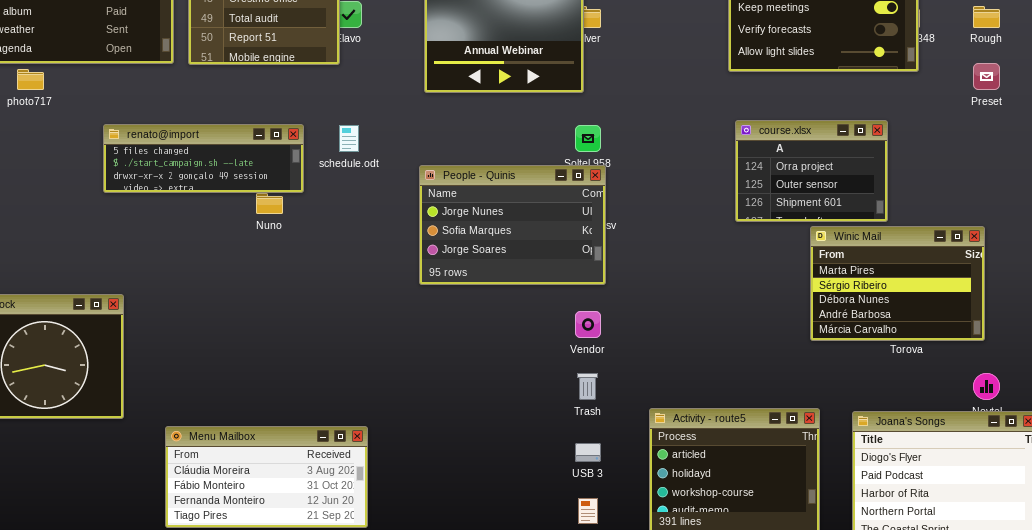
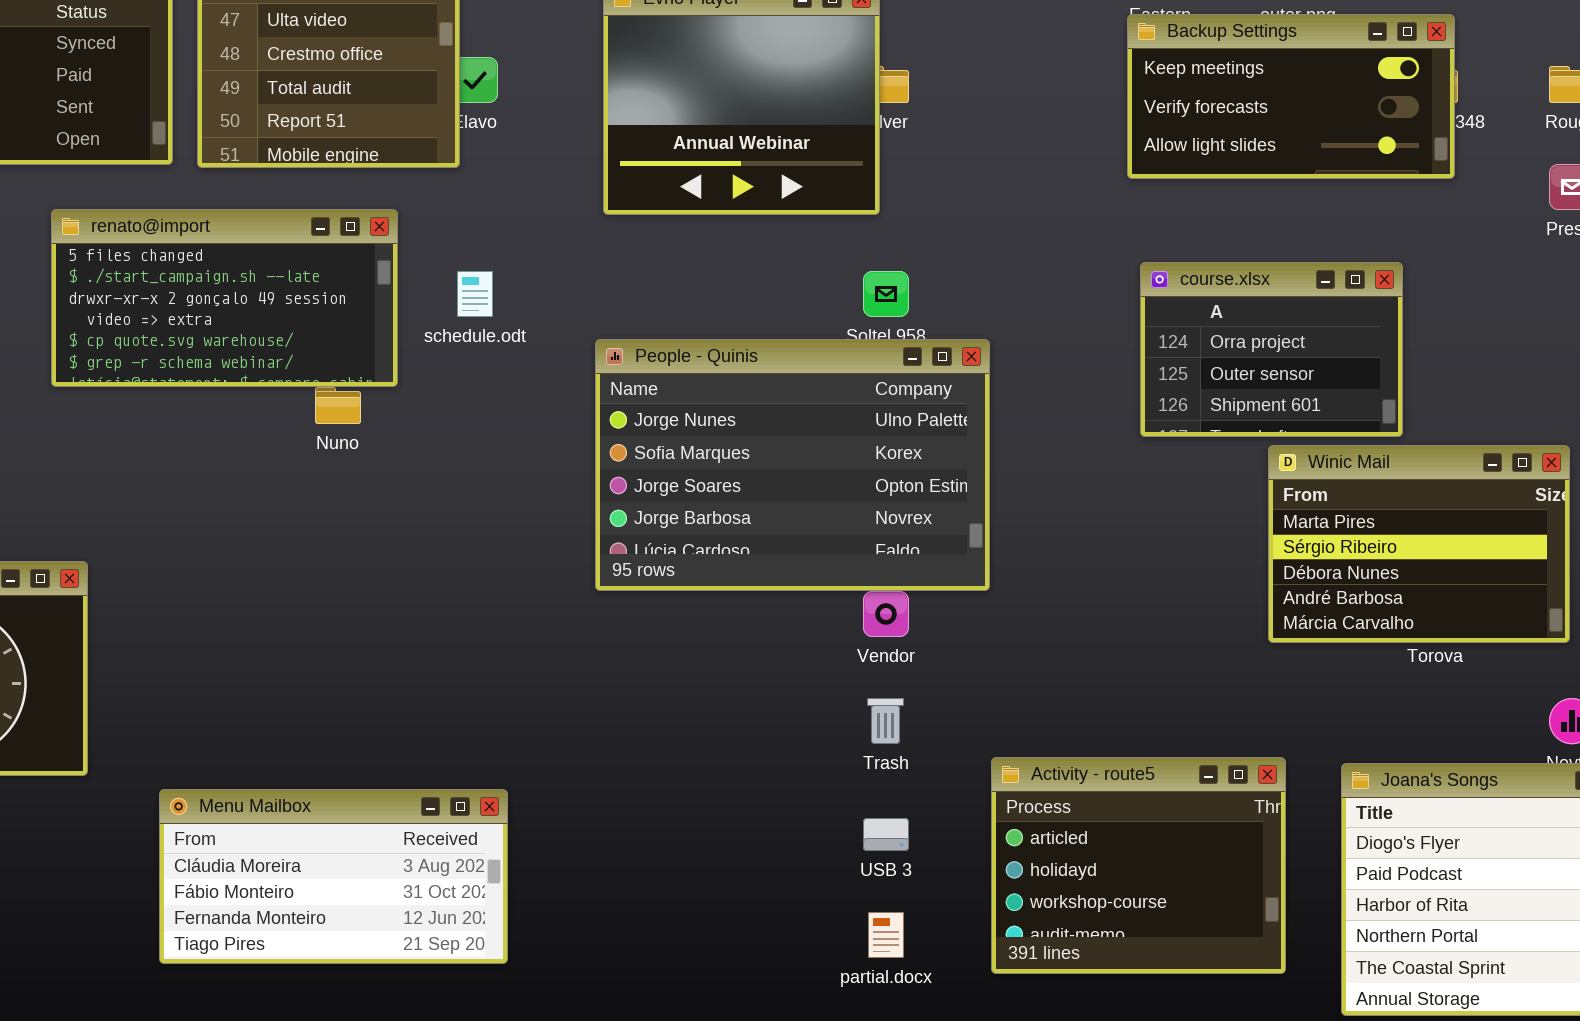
renato@import: [103,124,304,193] -> [51,209,398,387], resized
People - Quinis: [419,165,606,285] -> [595,339,990,591], resized

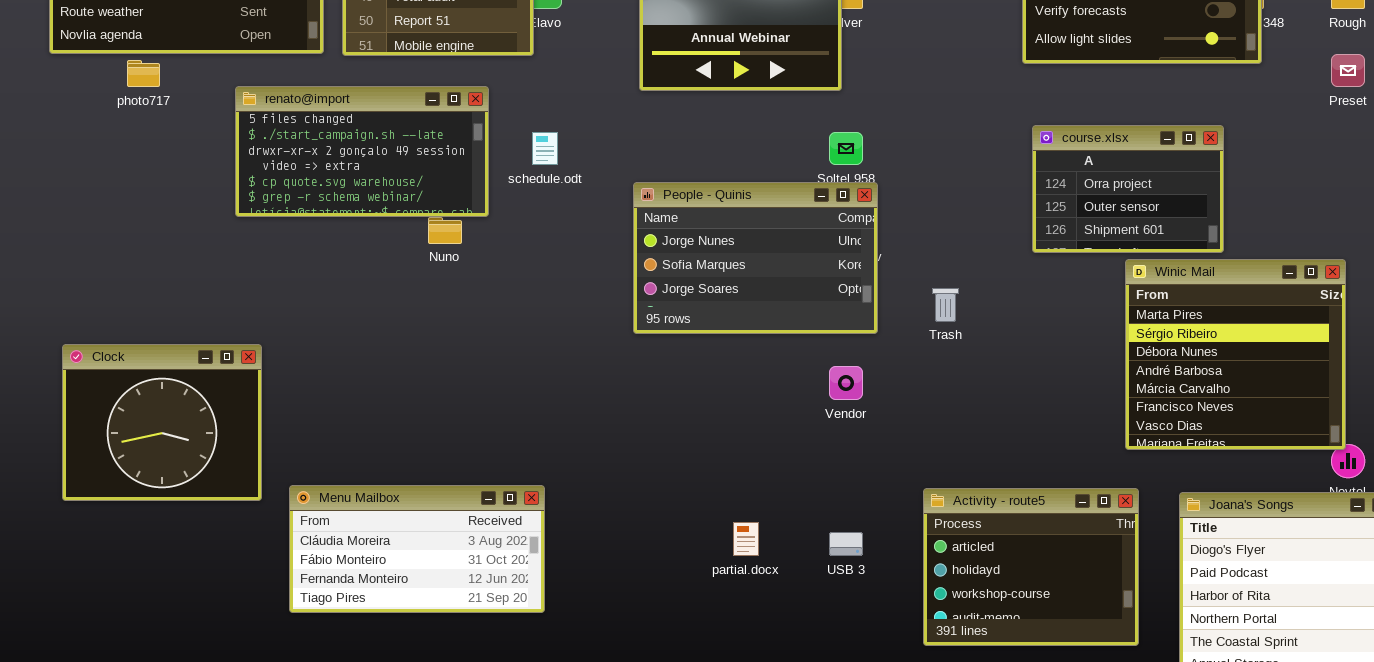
People - Quinis: [595,339,990,591] -> [633,182,878,334], resized
Winic Mail: [1268,445,1570,643] -> [1125,259,1346,450], resized
Trash: [867,698,904,744] -> [932,288,959,322], moved
Menu Mailbox: [159,789,508,964] -> [289,485,545,613], moved
partial.docx: [868,912,904,958] -> [733,522,759,556], moved

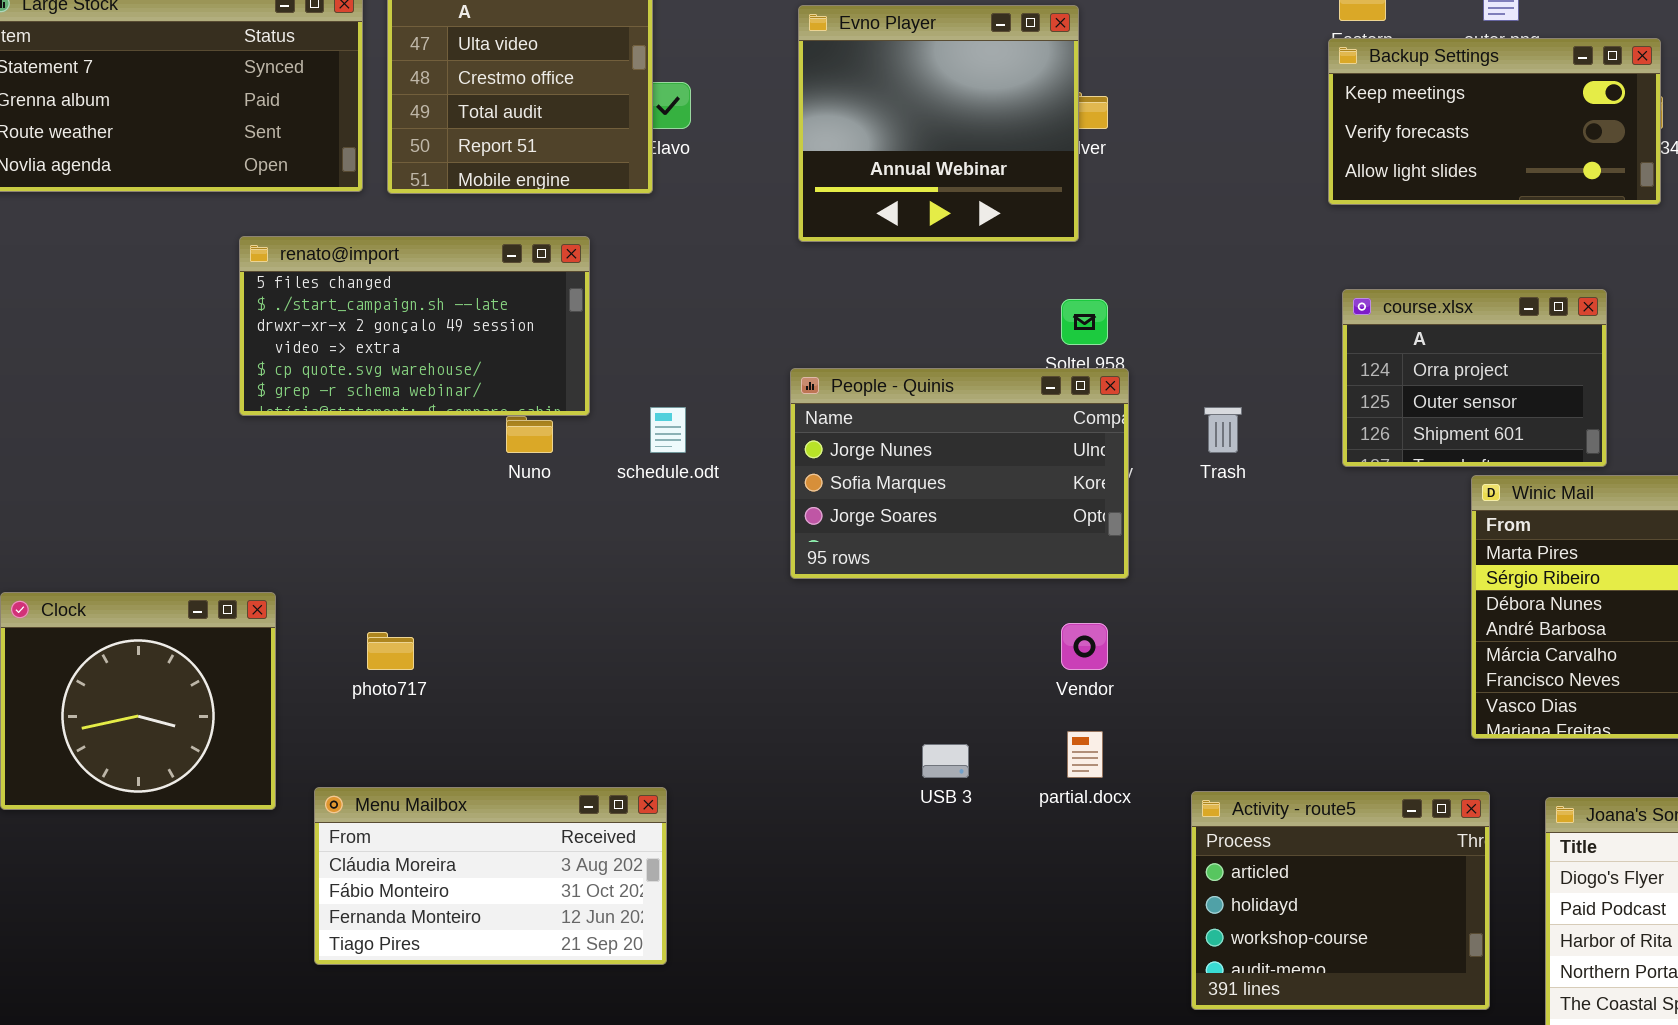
photo717: [127,60,160,87] -> [367,632,414,670], moved
schedule.odt: [532,132,558,165] -> [650,407,686,453], moved
Trash: [932,288,959,322] -> [1204,407,1242,453], moved
partial.docx: [733,522,759,556] -> [1067,731,1103,778], moved
USB 3: [829,532,863,556] -> [922,744,969,778], moved

